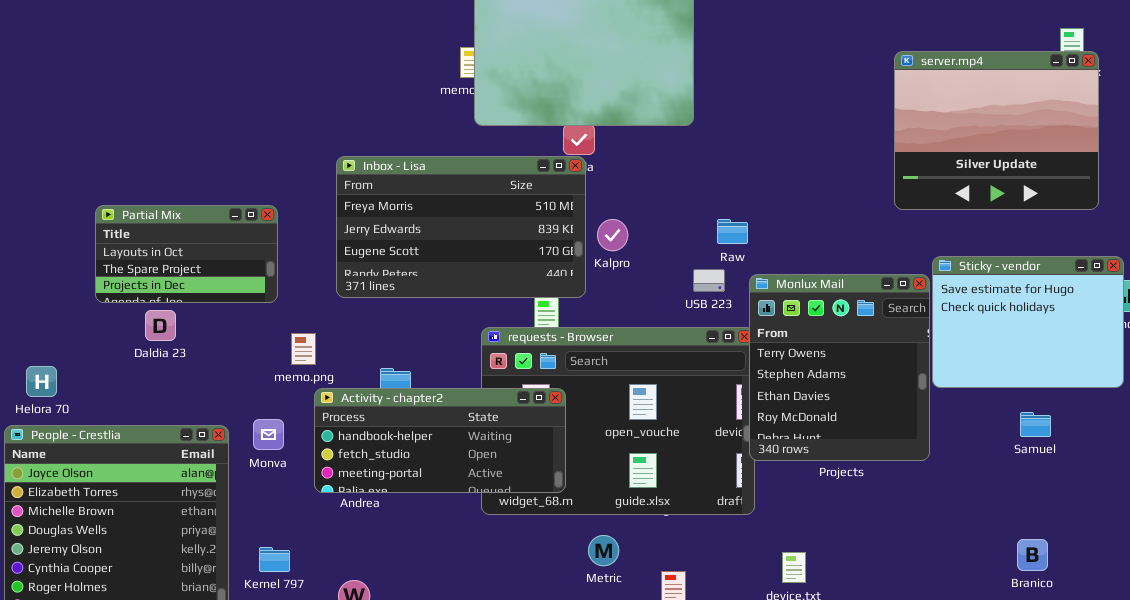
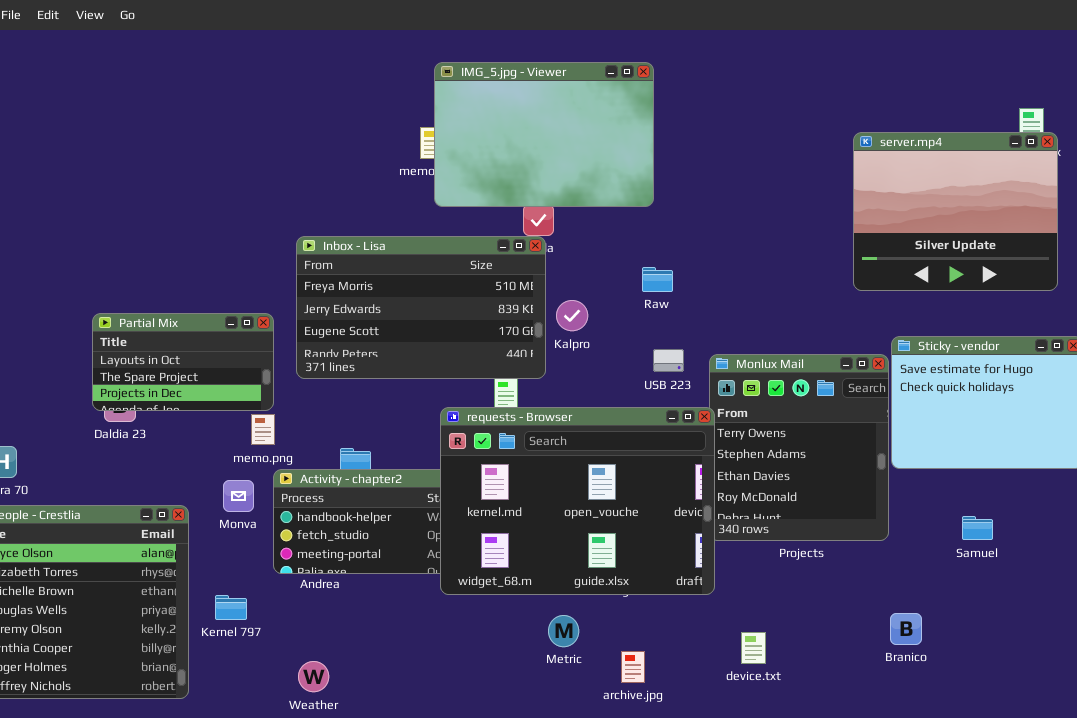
Partial Mix: [95,205,278,303] -> [92,313,274,411], moved
Raw: [717,219,748,244] -> [642,267,673,292], moved
requests - Browser: [481,327,755,515] -> [440,407,715,595], raised
Samuel: [1020,412,1051,437] -> [962,516,993,540], moved
Monva: [253,419,284,450] -> [223,480,254,512], moved
Branico: [1017,539,1048,571] -> [890,613,922,645], moved
Kernel 797: [259,547,290,572] -> [215,595,247,620], moved

